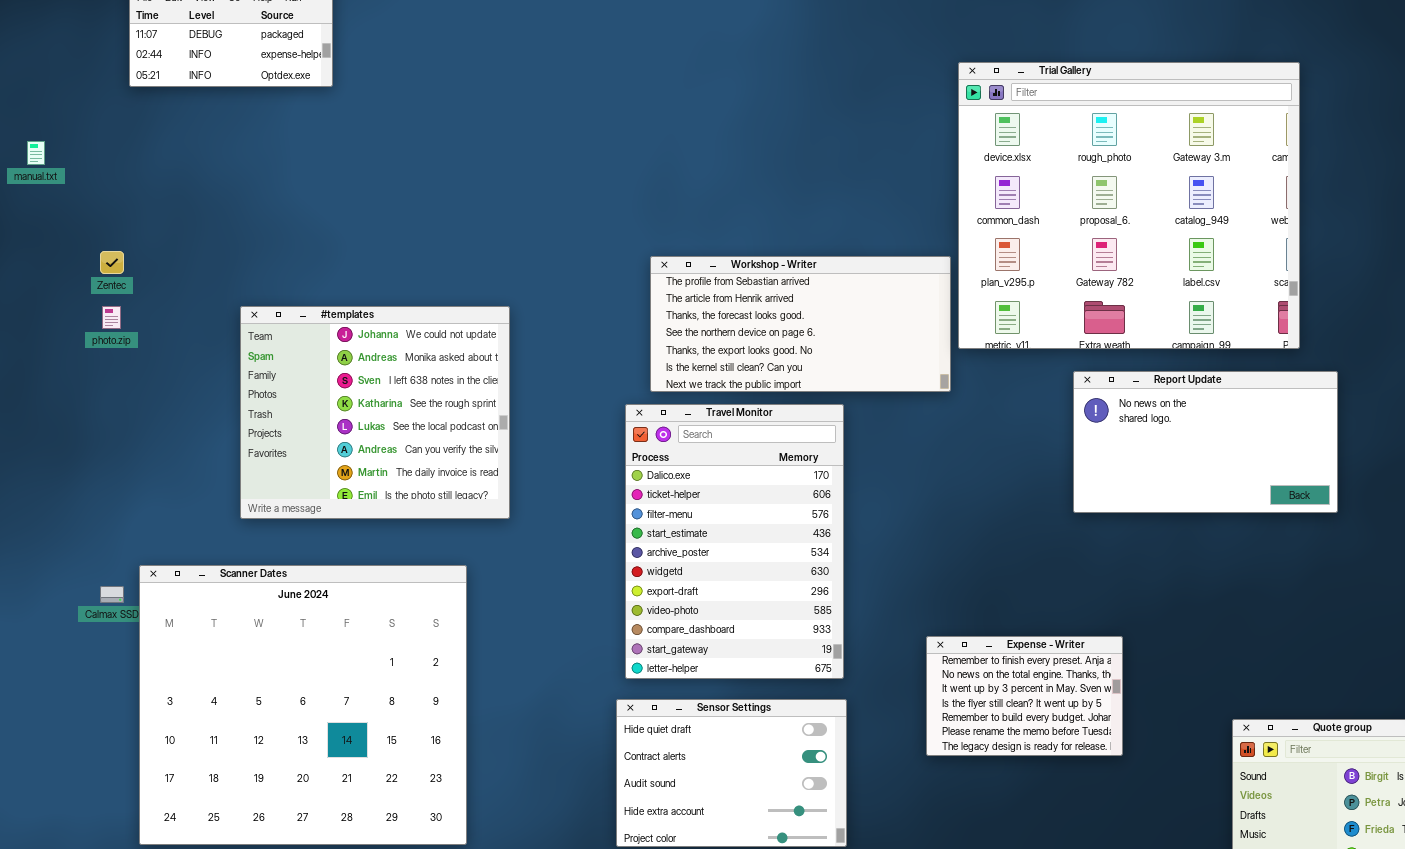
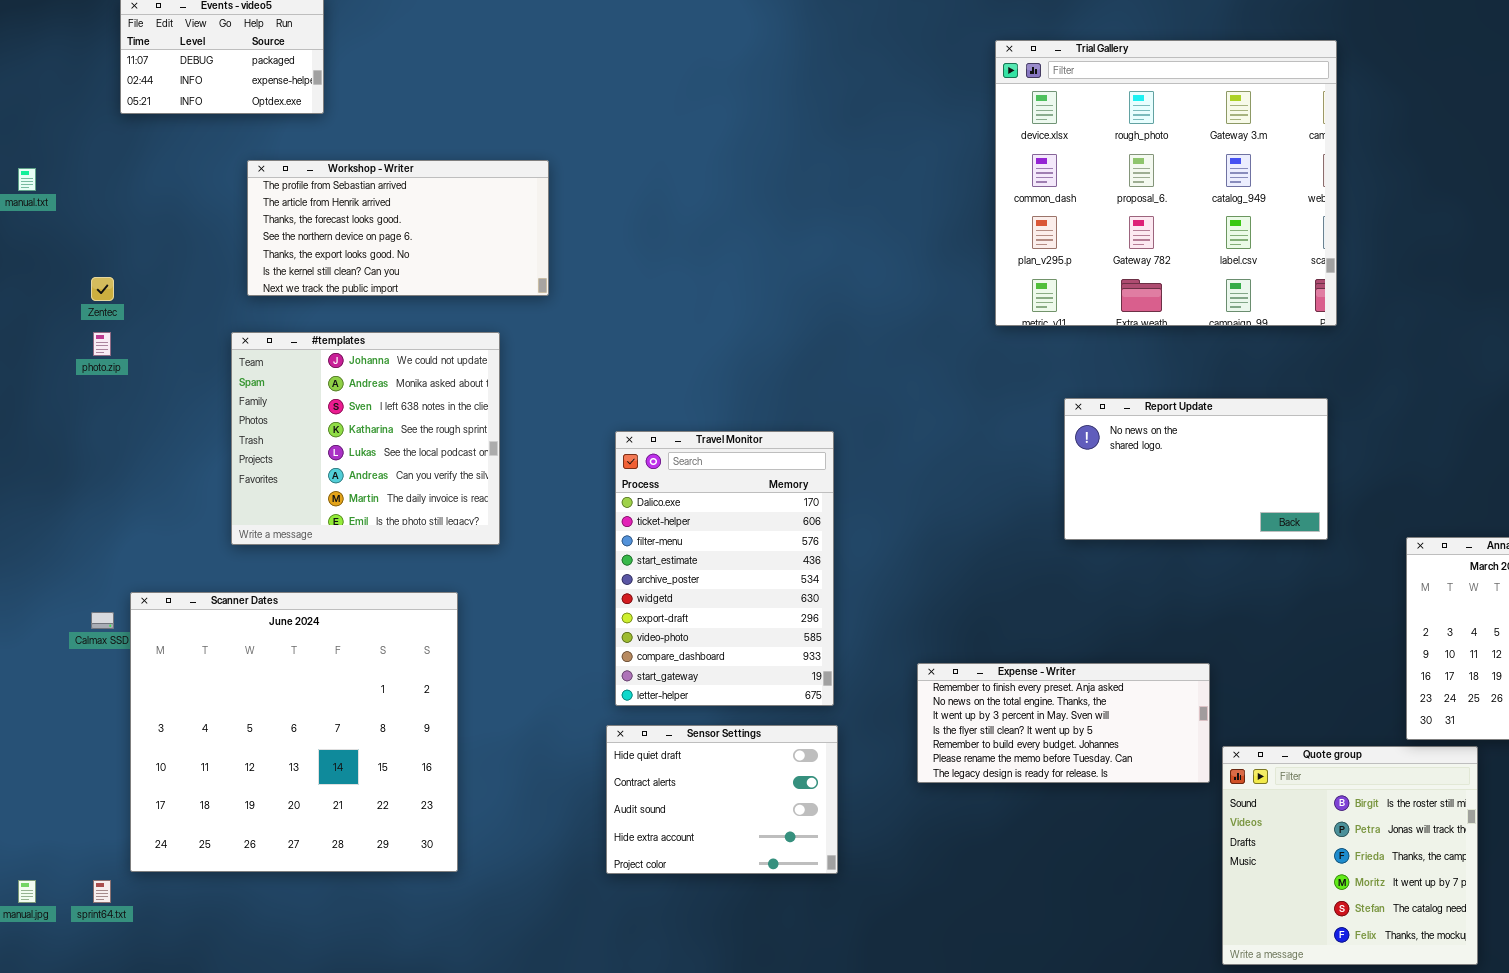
Trial Gallery: [958,62,1300,349] -> [995,40,1337,326], moved
Workshop - Writer: [650,256,951,392] -> [247,160,549,296], moved
Expense - Writer: [926,636,1123,756] -> [917,663,1210,783], resized

